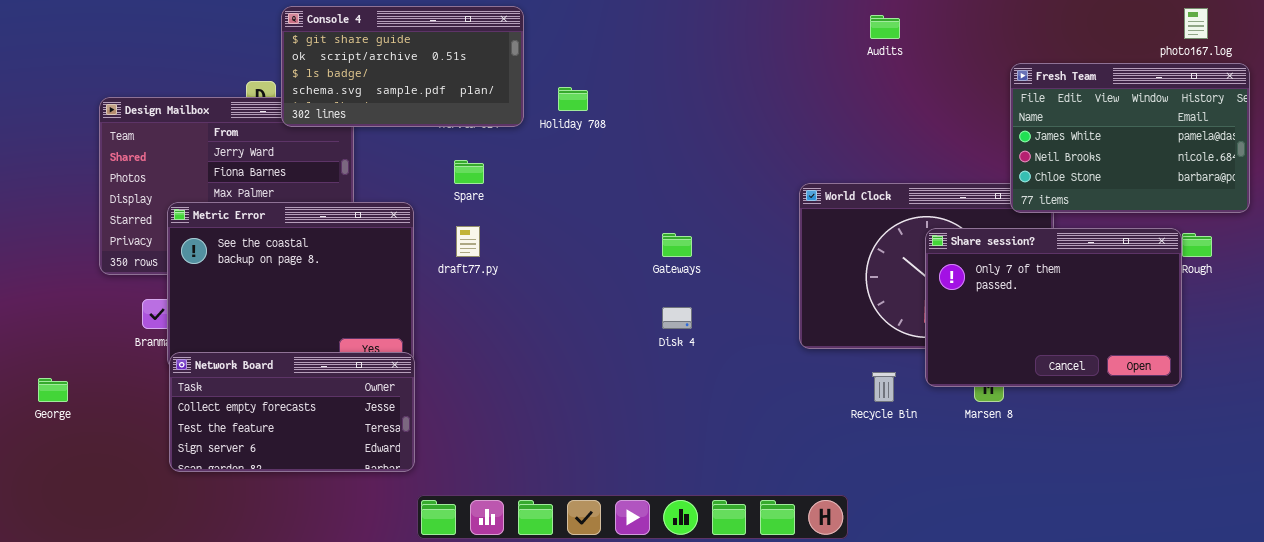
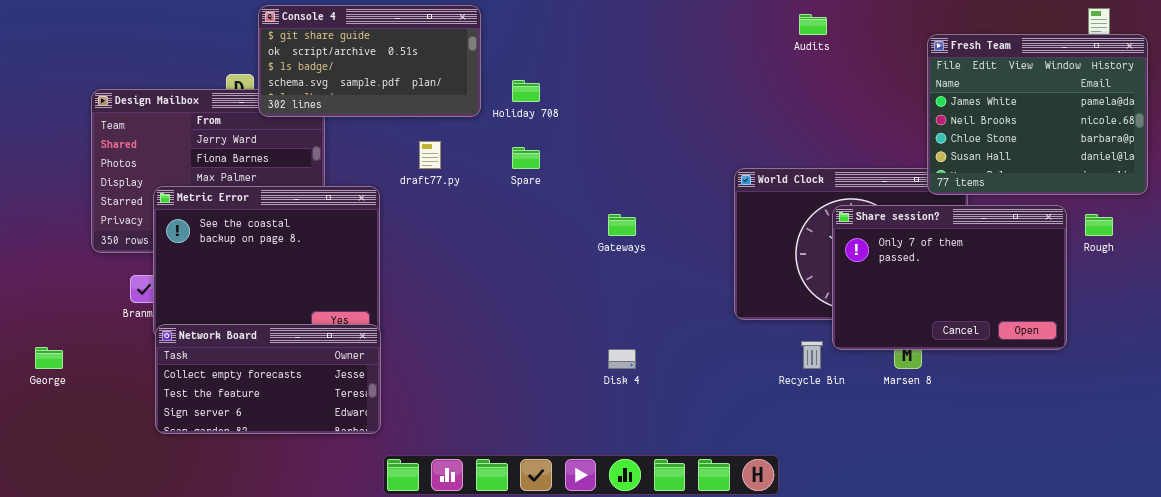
Fresh Team: [1010,63,1250,213] -> [927,34,1148,195], resized
Spare: [454,160,484,184] -> [512,147,540,169], moved
draft77.py: [456,226,480,257] -> [419,141,441,169], moved
Share session?: [925,228,1182,387] -> [832,205,1067,350], moved
Disk 4: [662,307,692,329] -> [608,349,636,369], moved

